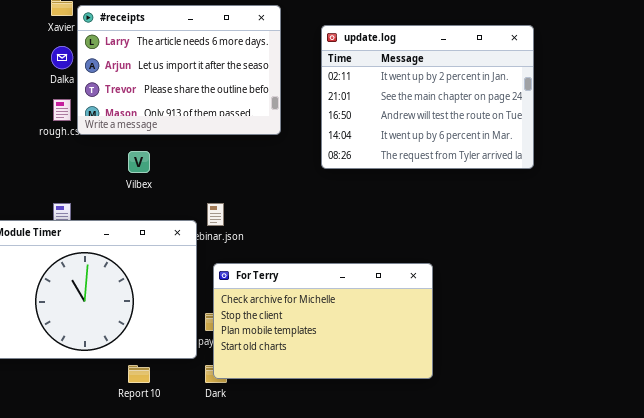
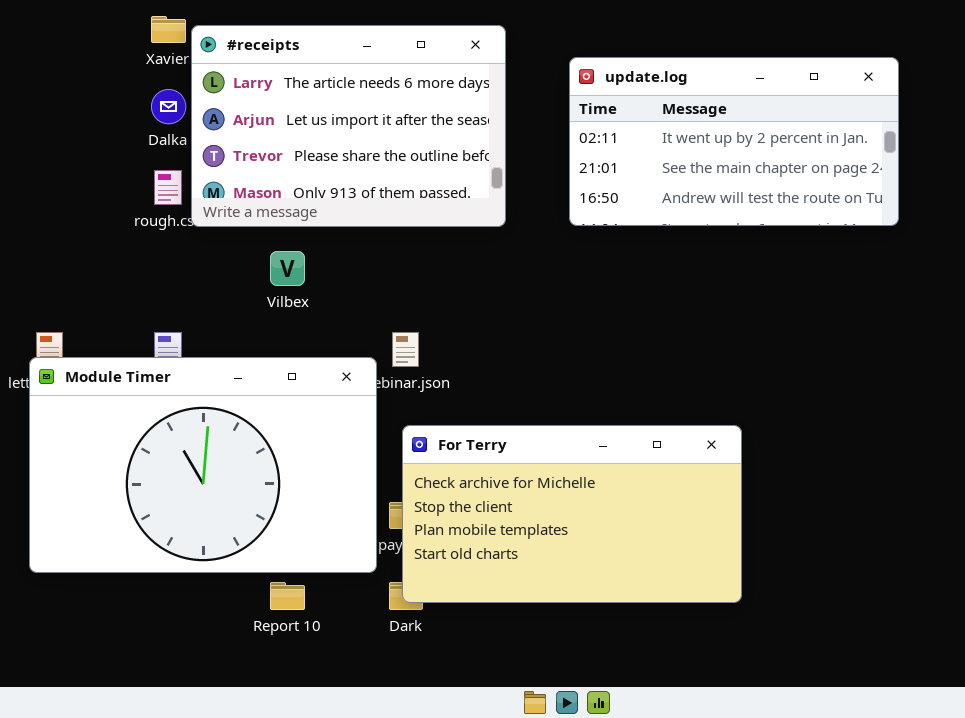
update.log: [321,25,534,169] -> [569,57,899,226], resized

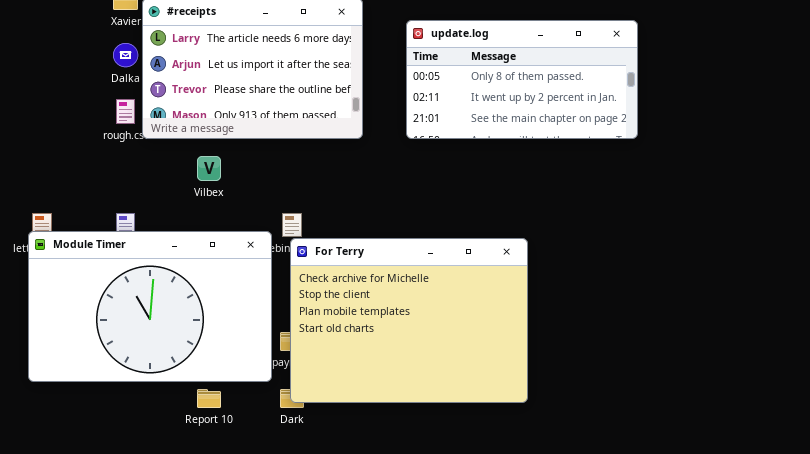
update.log: [569,57,899,226] -> [406,20,638,139], scrolled up 1 row
For Terry: [402,425,742,603] -> [290,238,528,403], resized

